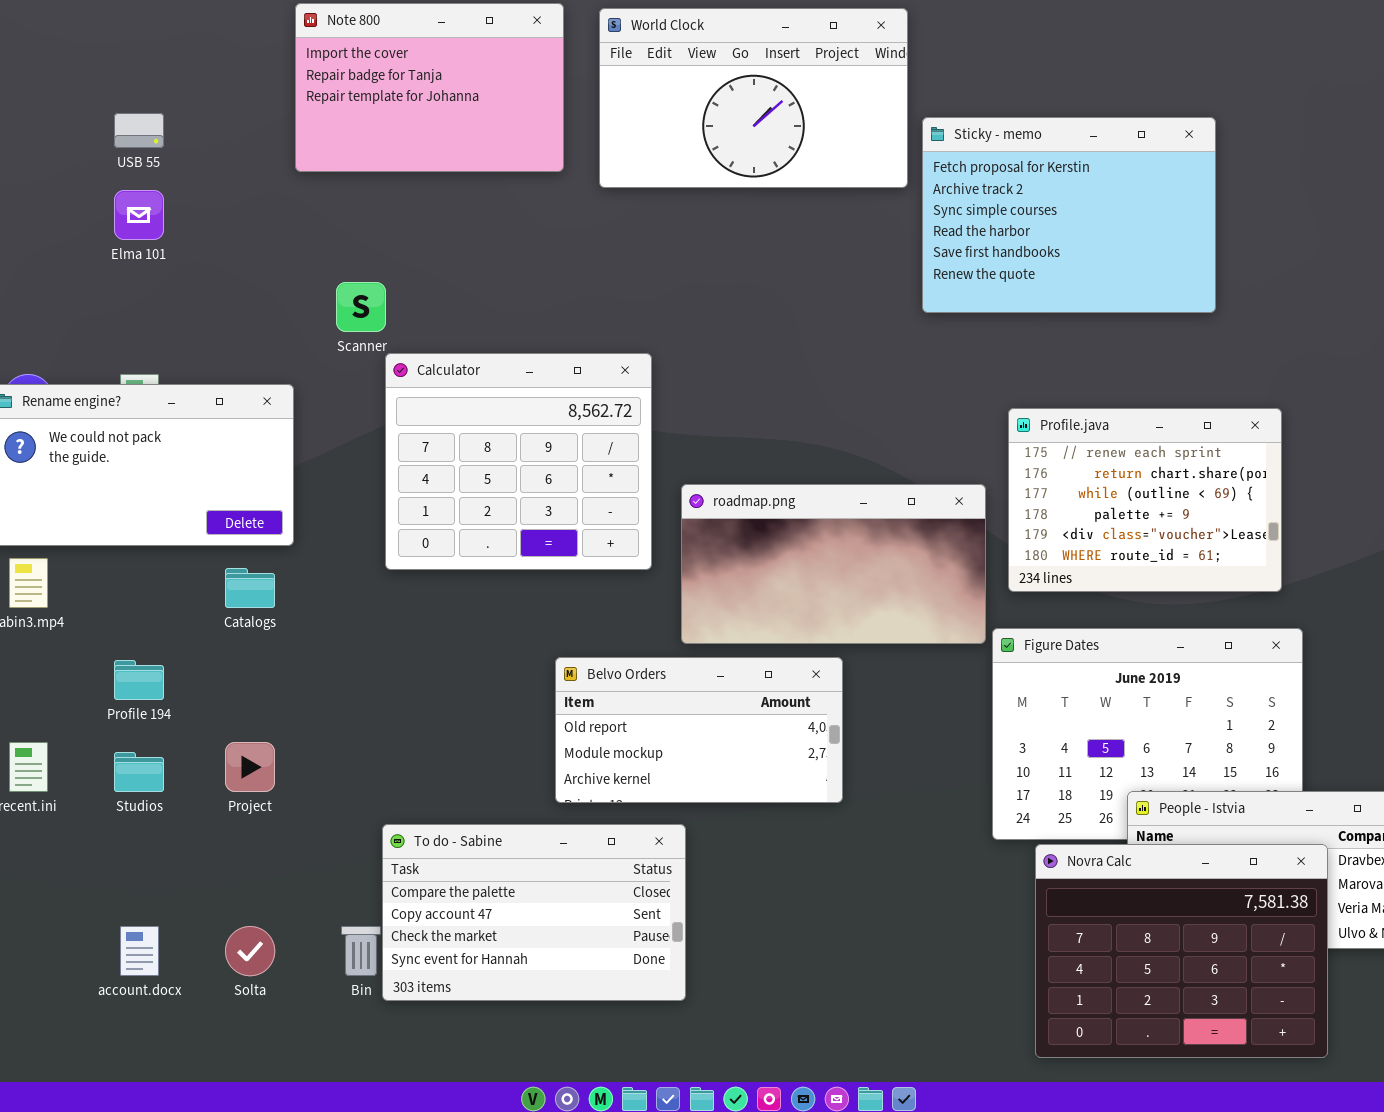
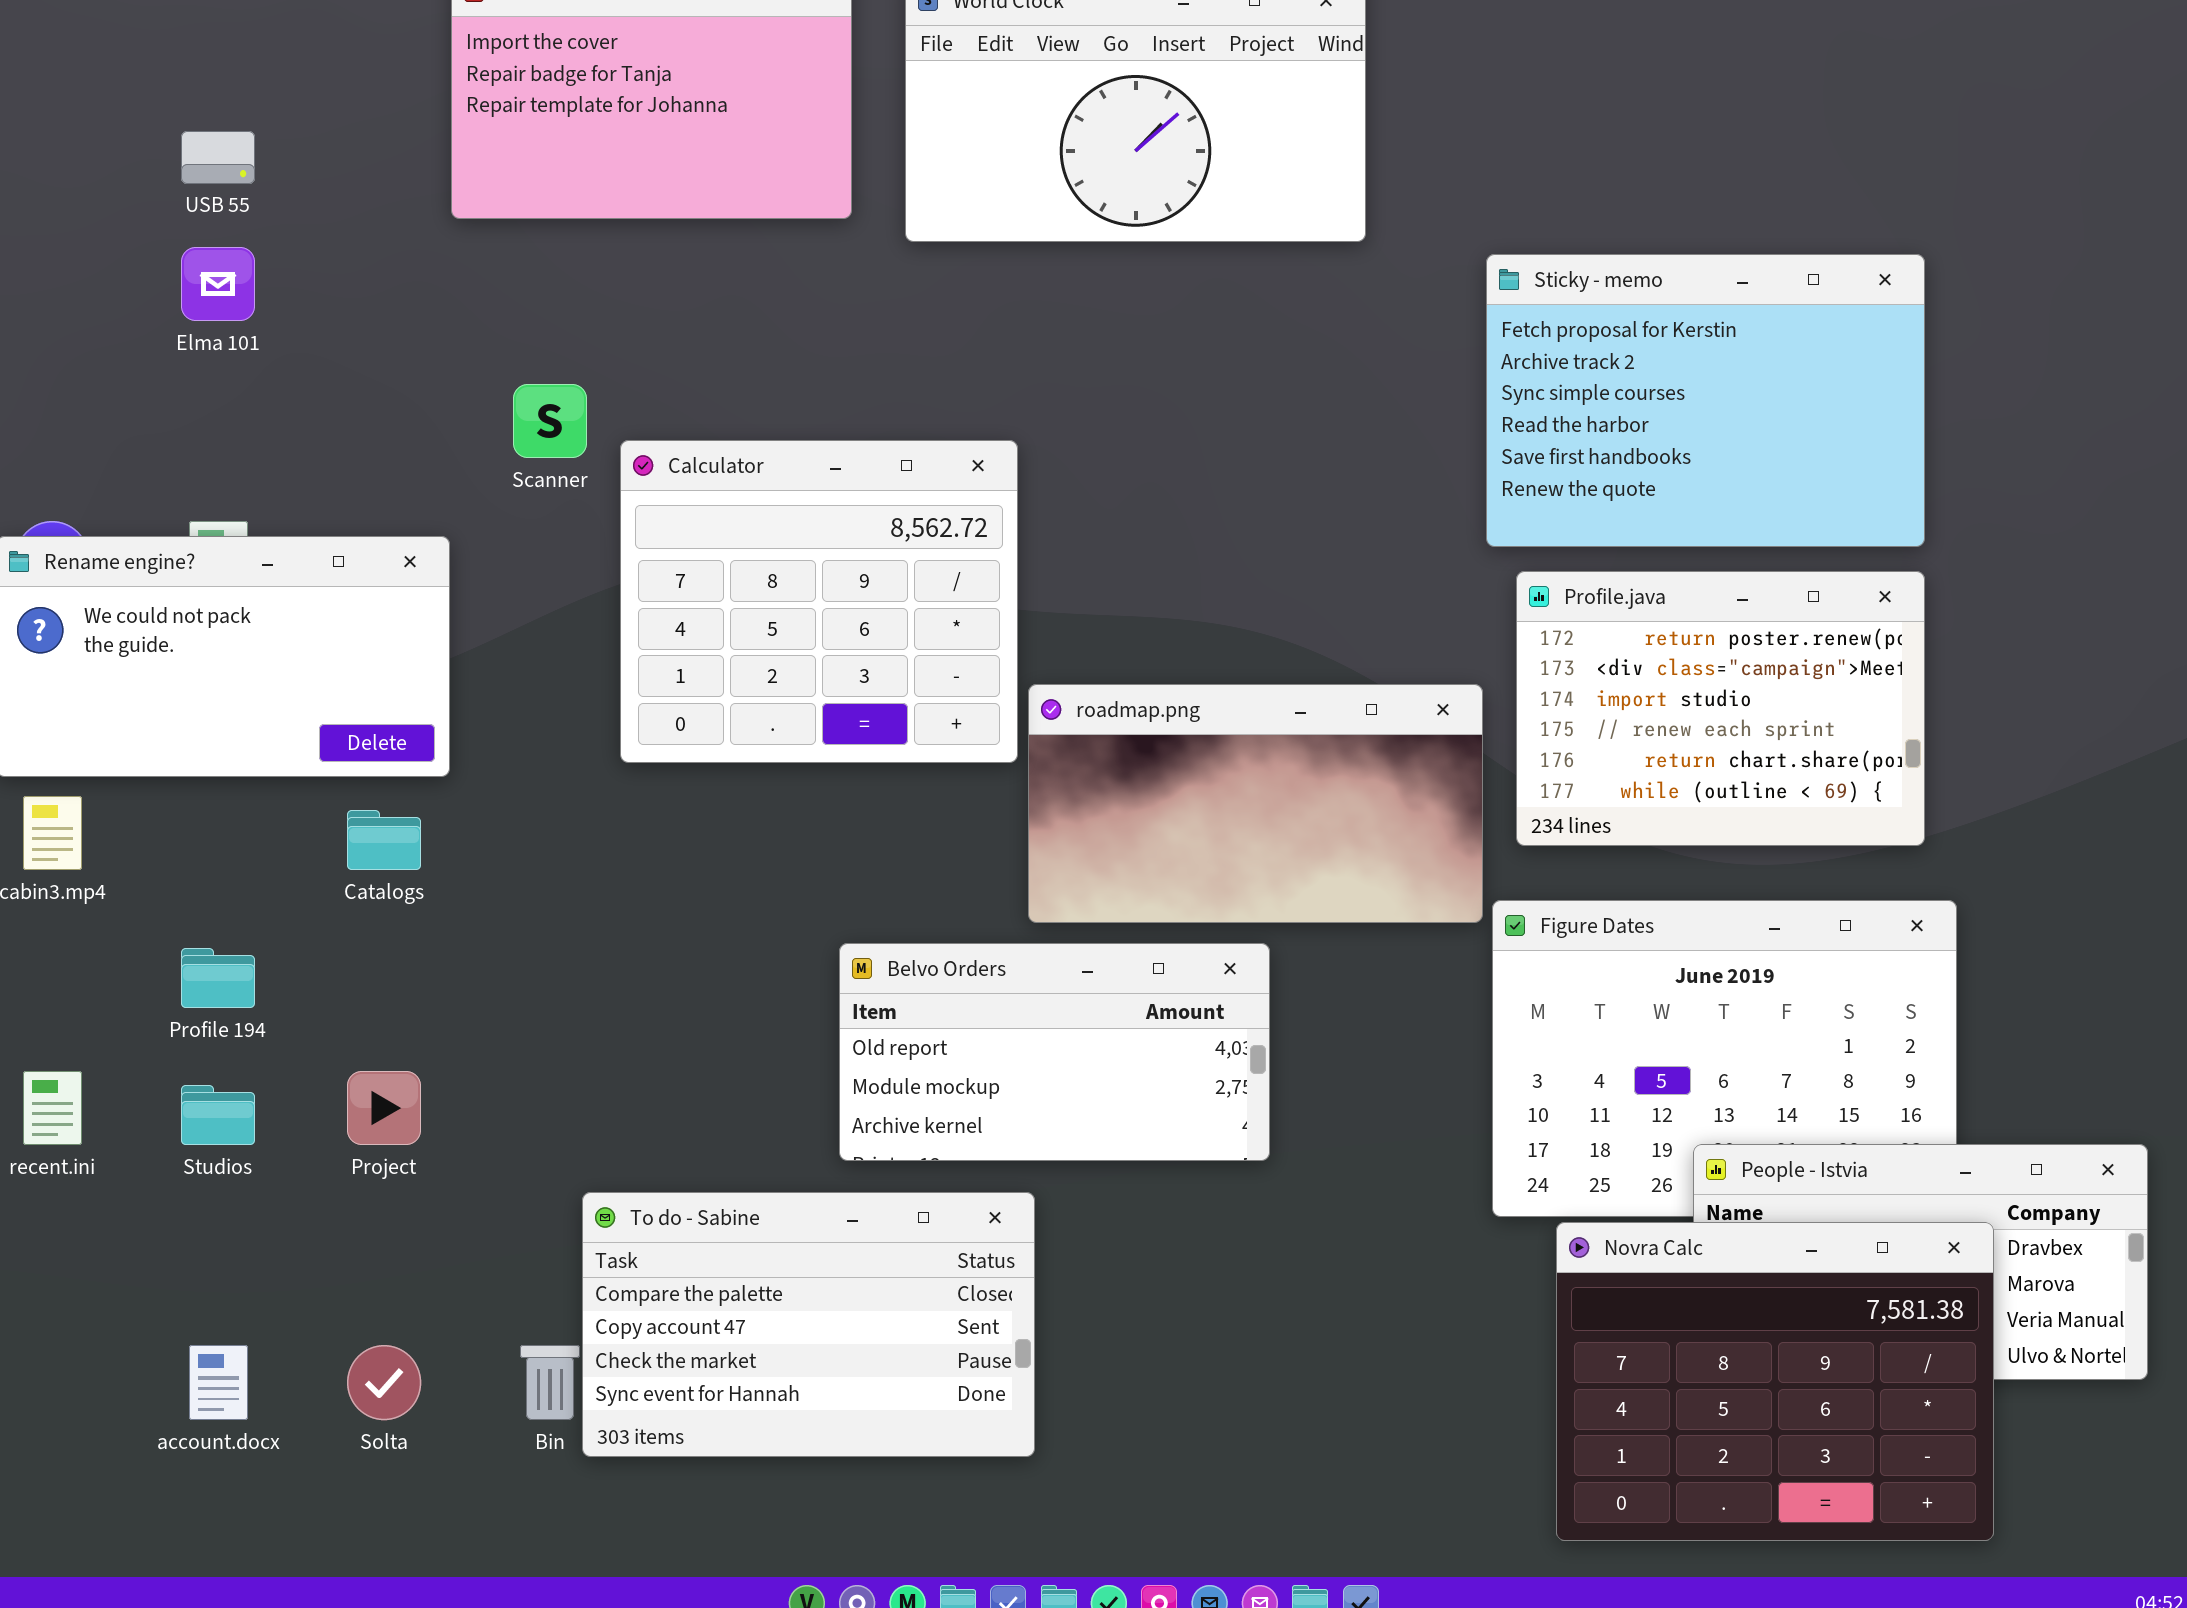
Sticky - memo: [922,117,1216,313] -> [1486,254,1925,547], moved
Calculator: [385,353,652,570] -> [620,440,1018,763], moved
Profile.java: [1008,408,1282,592] -> [1516,571,1925,846], scrolled up 3 rows

